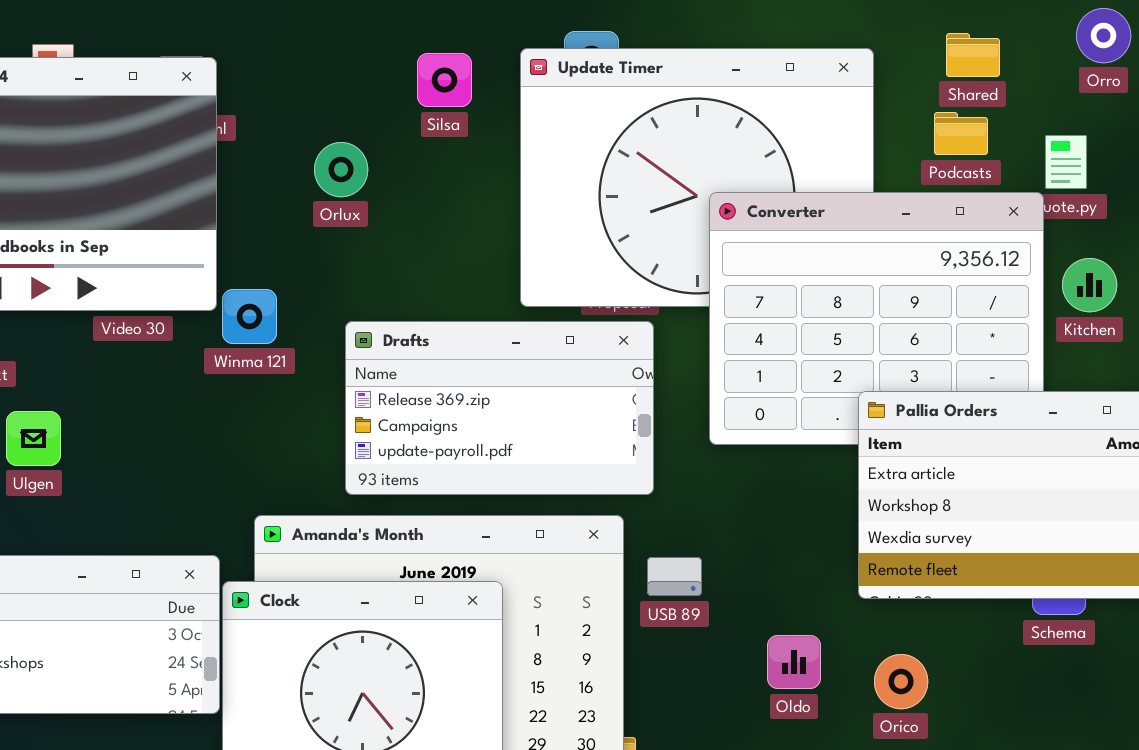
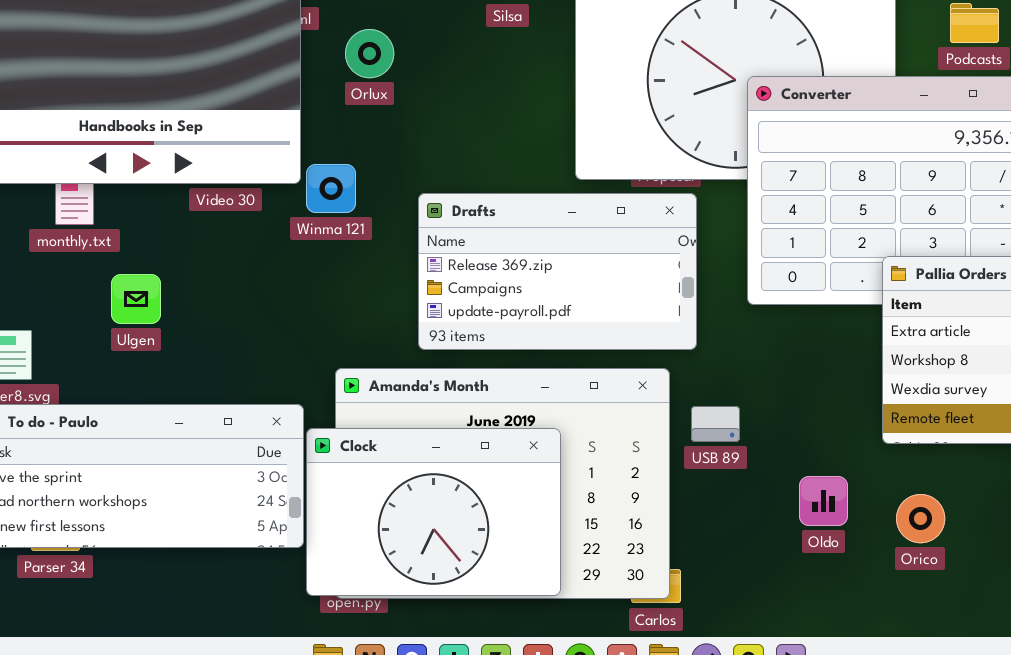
Orlux: [314,142,368,197] -> [345,29,394,78], moved

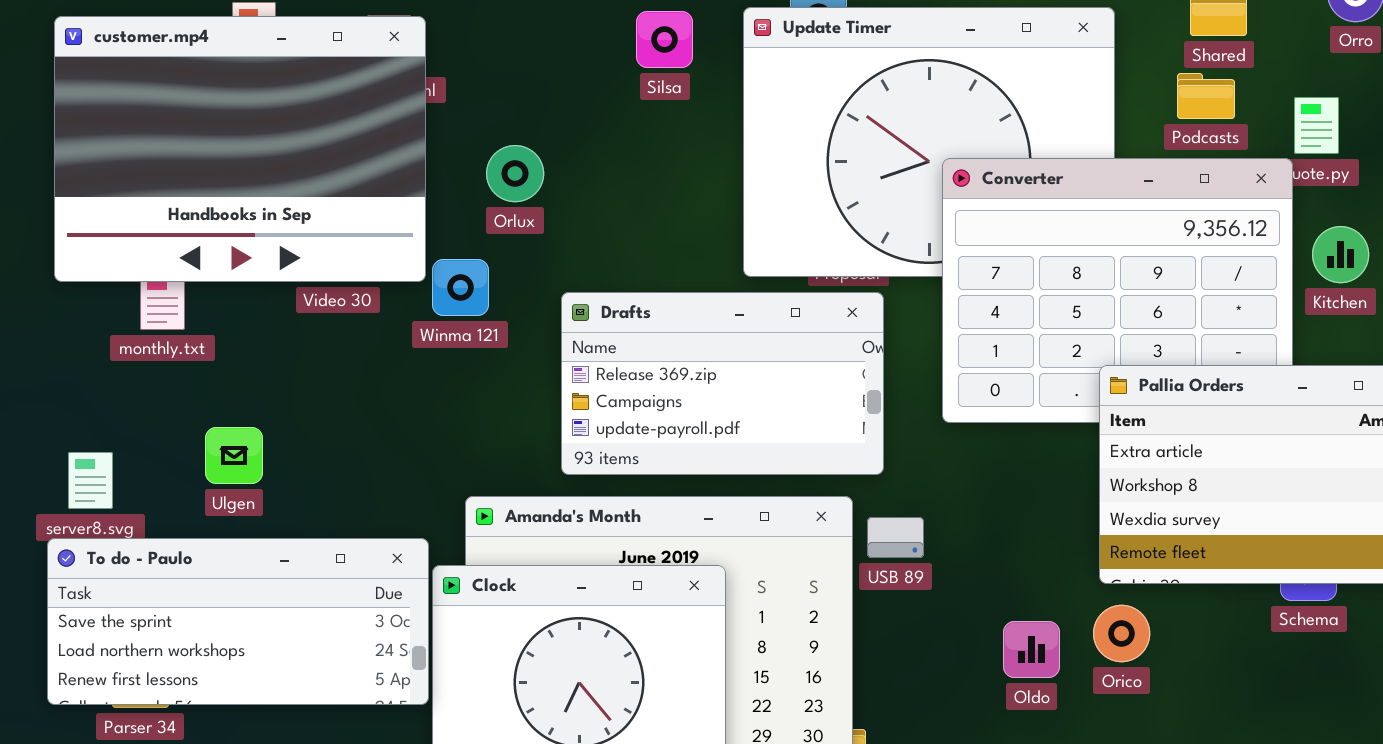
Orlux: [345,29,394,78] -> [486,145,544,202], moved
Ulgen: [111,274,161,324] -> [205,427,263,484], moved
USB 89: [691,406,740,442] -> [867,517,924,558], moved
Orico: [896,494,945,543] -> [1093,605,1150,662], moved

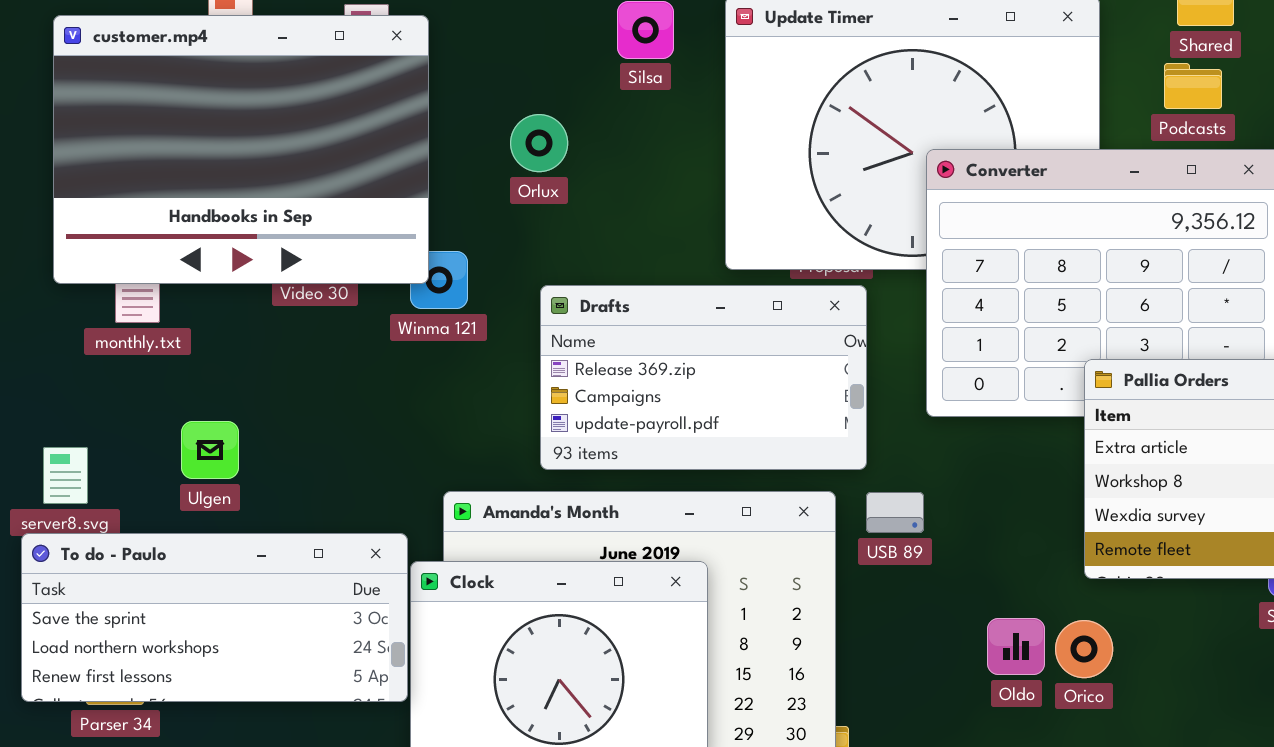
customer.mp4: [54,16,426,282] -> [53,15,429,284], moved
Orlux: [486,145,544,202] -> [510,114,568,172], moved
USB 89: [867,517,924,558] -> [866,492,924,533], moved
Orico: [1093,605,1150,662] -> [1055,620,1113,678], moved

